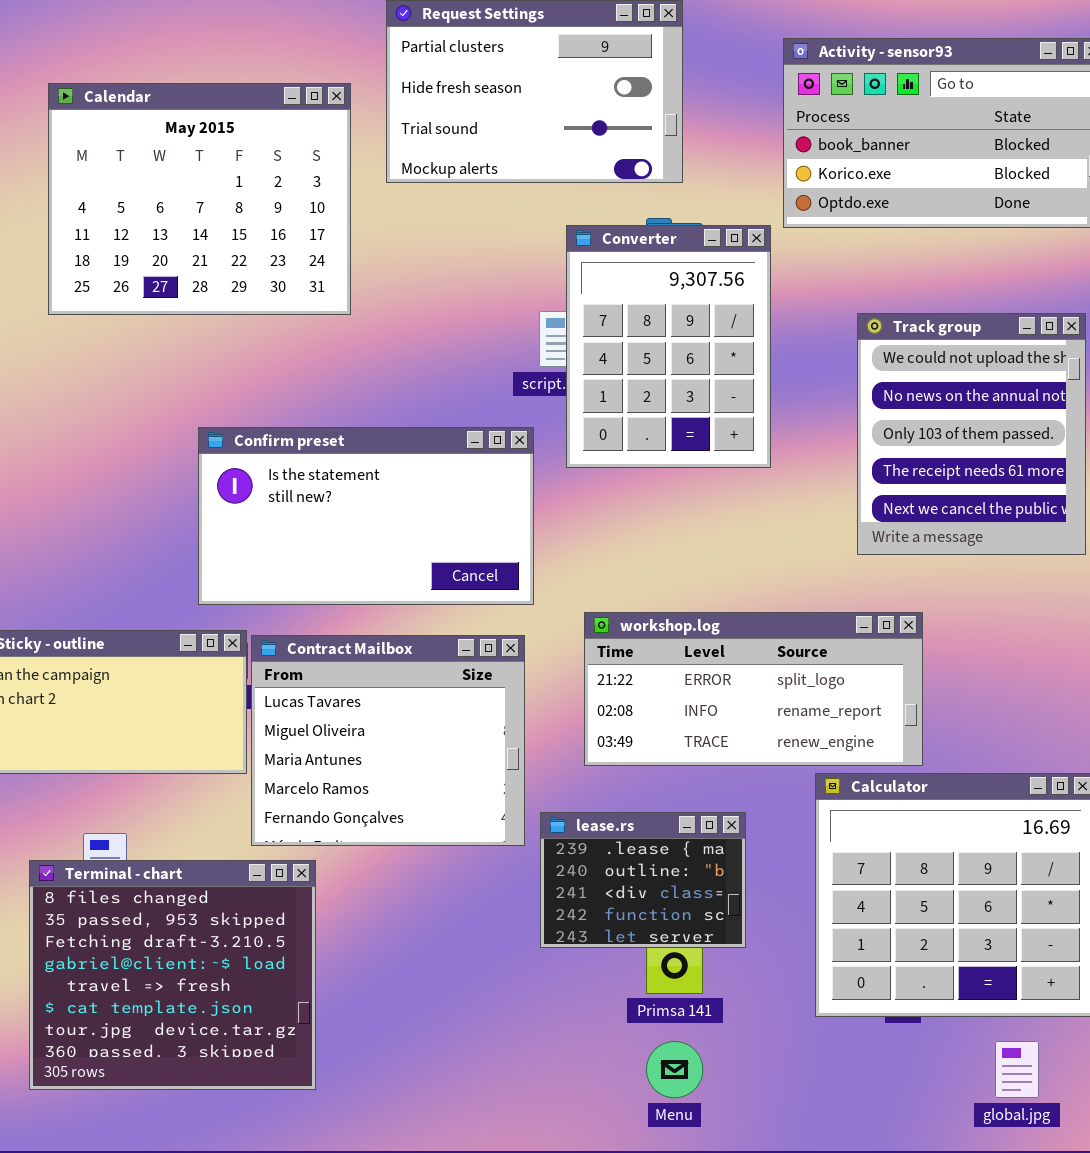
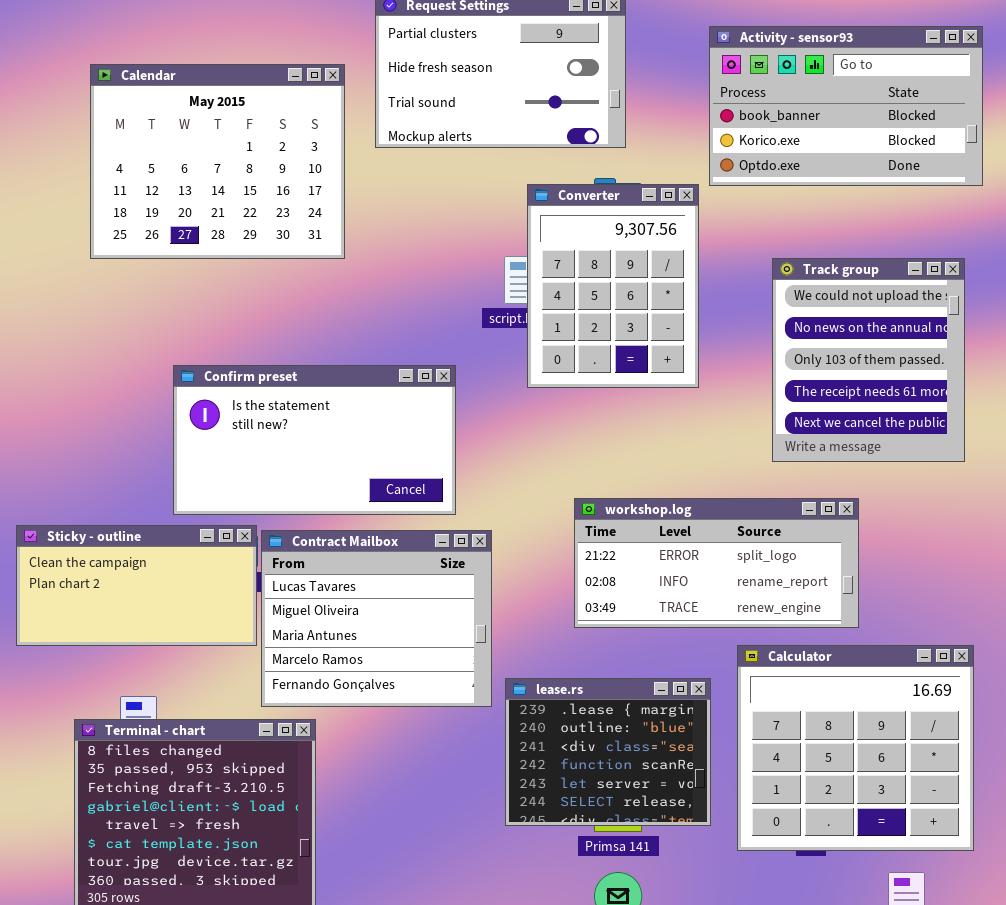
Confirm preset: [198,427,534,605] -> [173,365,456,515], moved
workshop.log: [584,612,923,766] -> [574,498,859,628], moved
lease.rs: [540,812,746,948] -> [505,678,711,826], resized

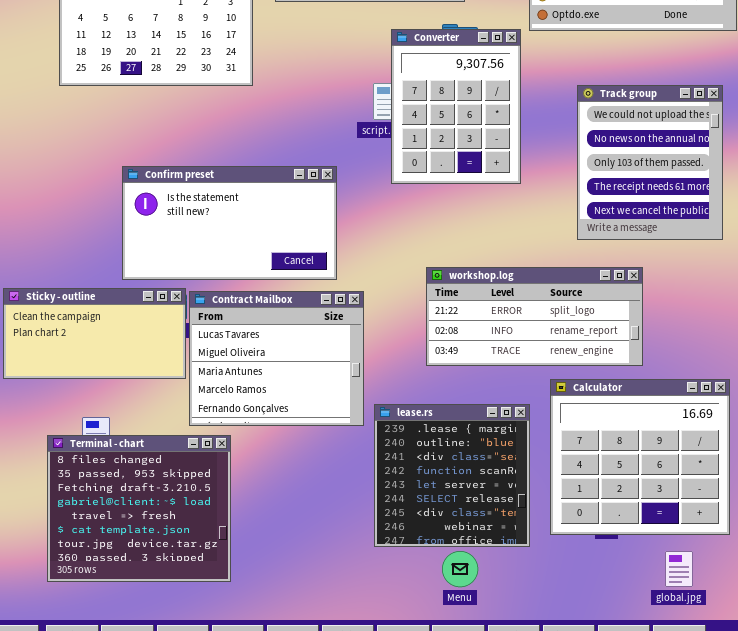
lease.rs: [505,678,711,826] -> [374,404,530,547], resized

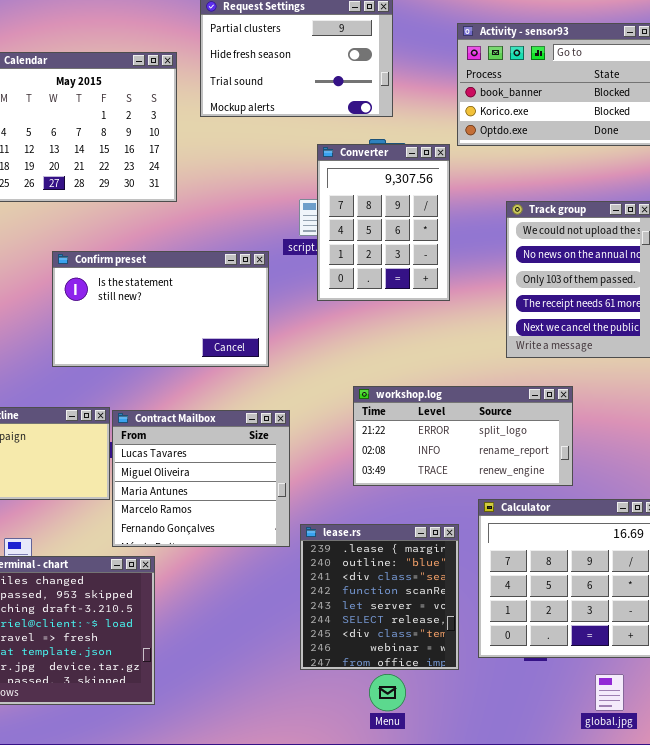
Confirm preset: [122,166,337,280] -> [52,251,269,367], moved

